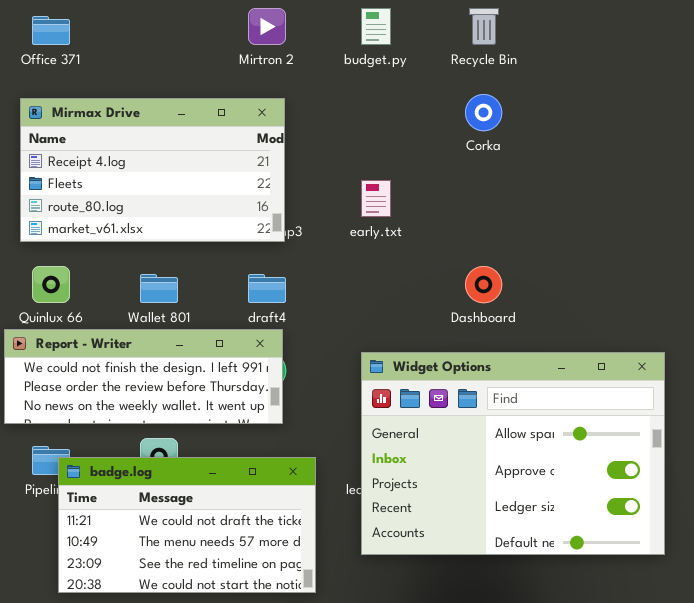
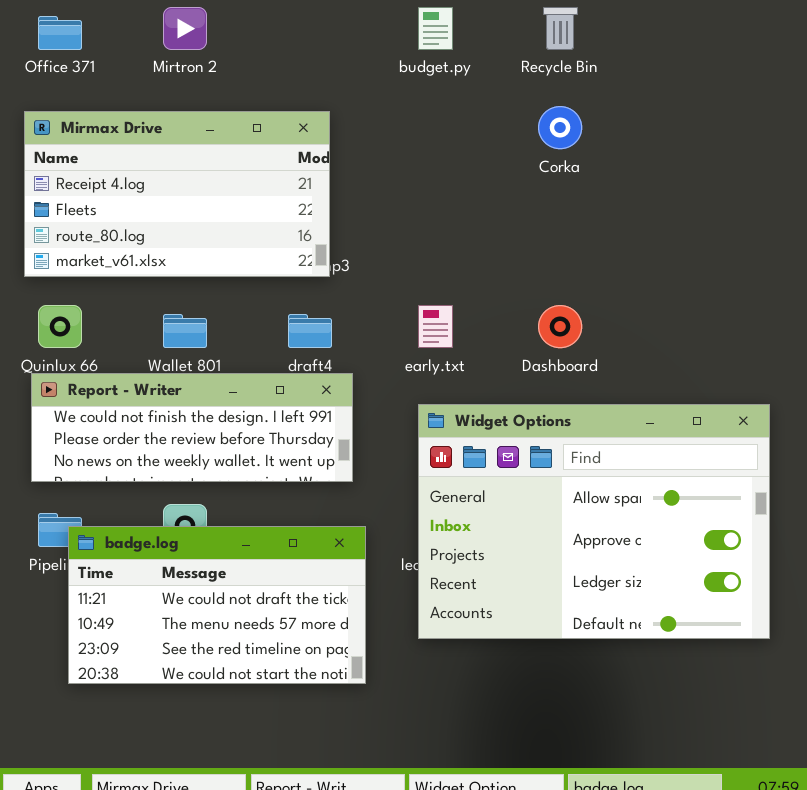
Mirtron 2: [248,8,286,45] -> [163,7,207,50], moved
early.txt: [361,180,391,217] -> [418,305,453,348], moved
Report - Writer: [4,329,283,424] -> [31,373,353,482], moved

